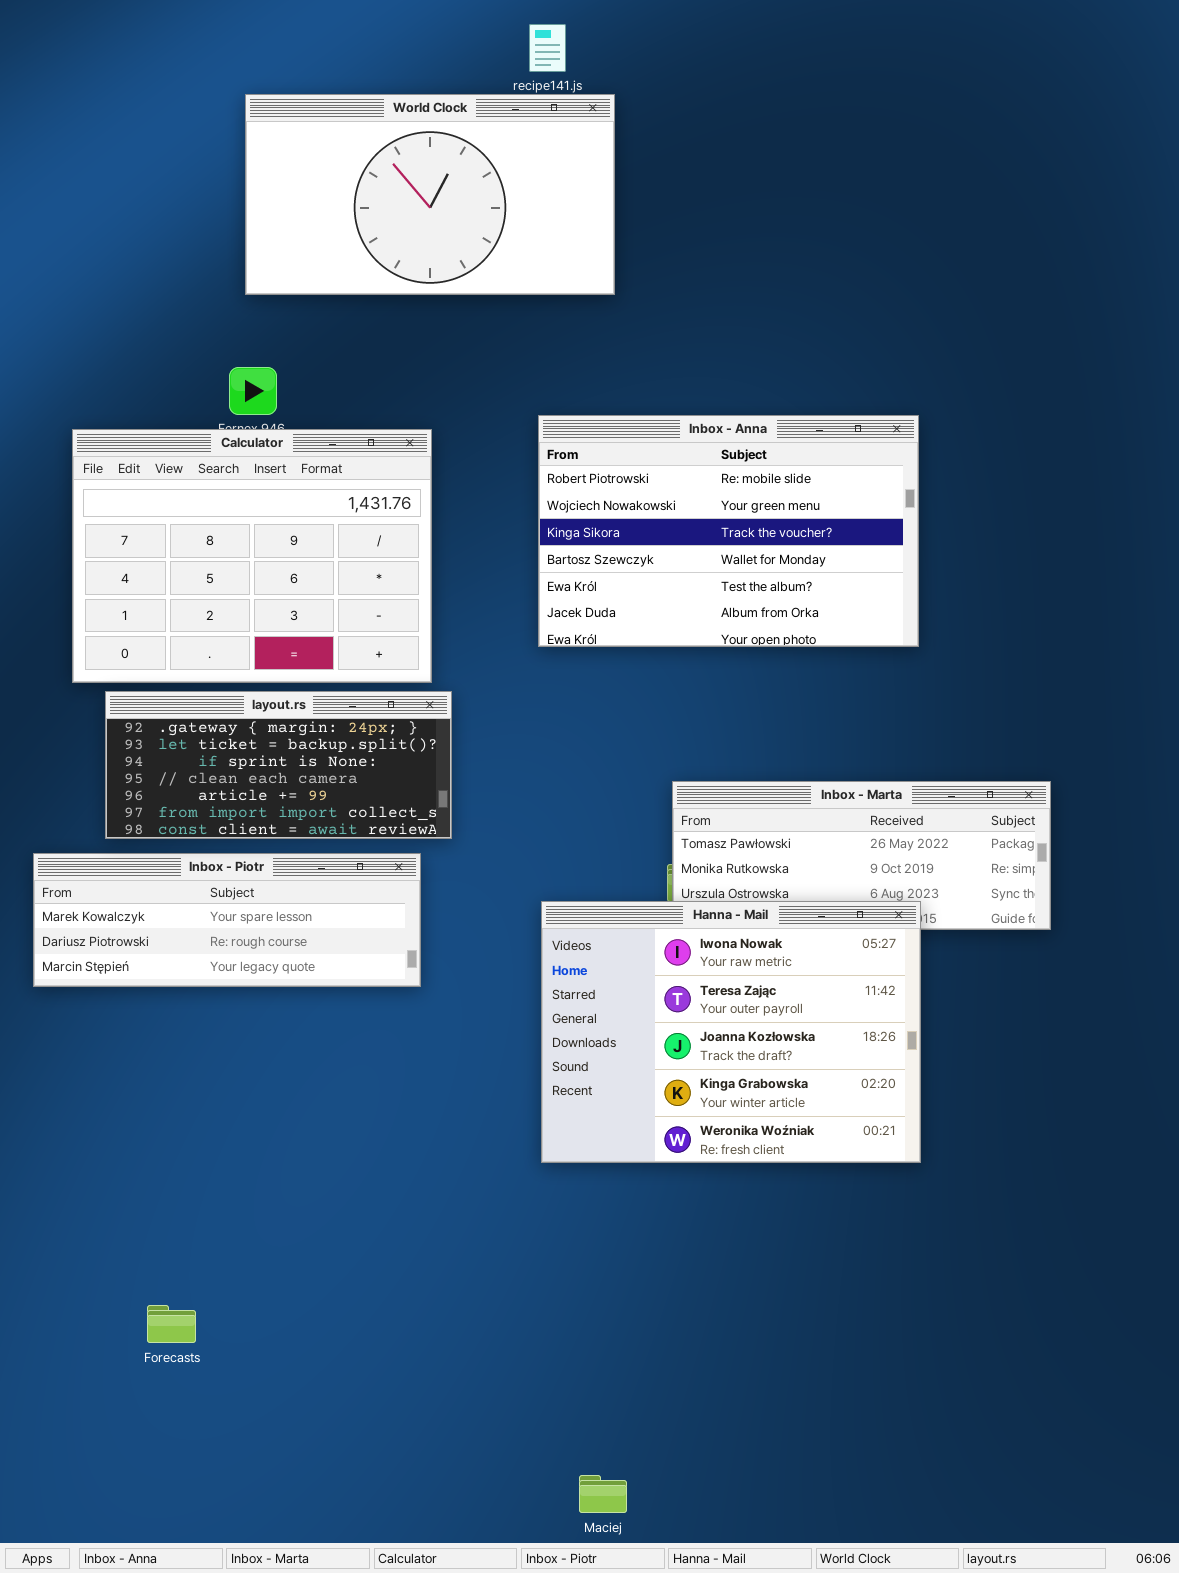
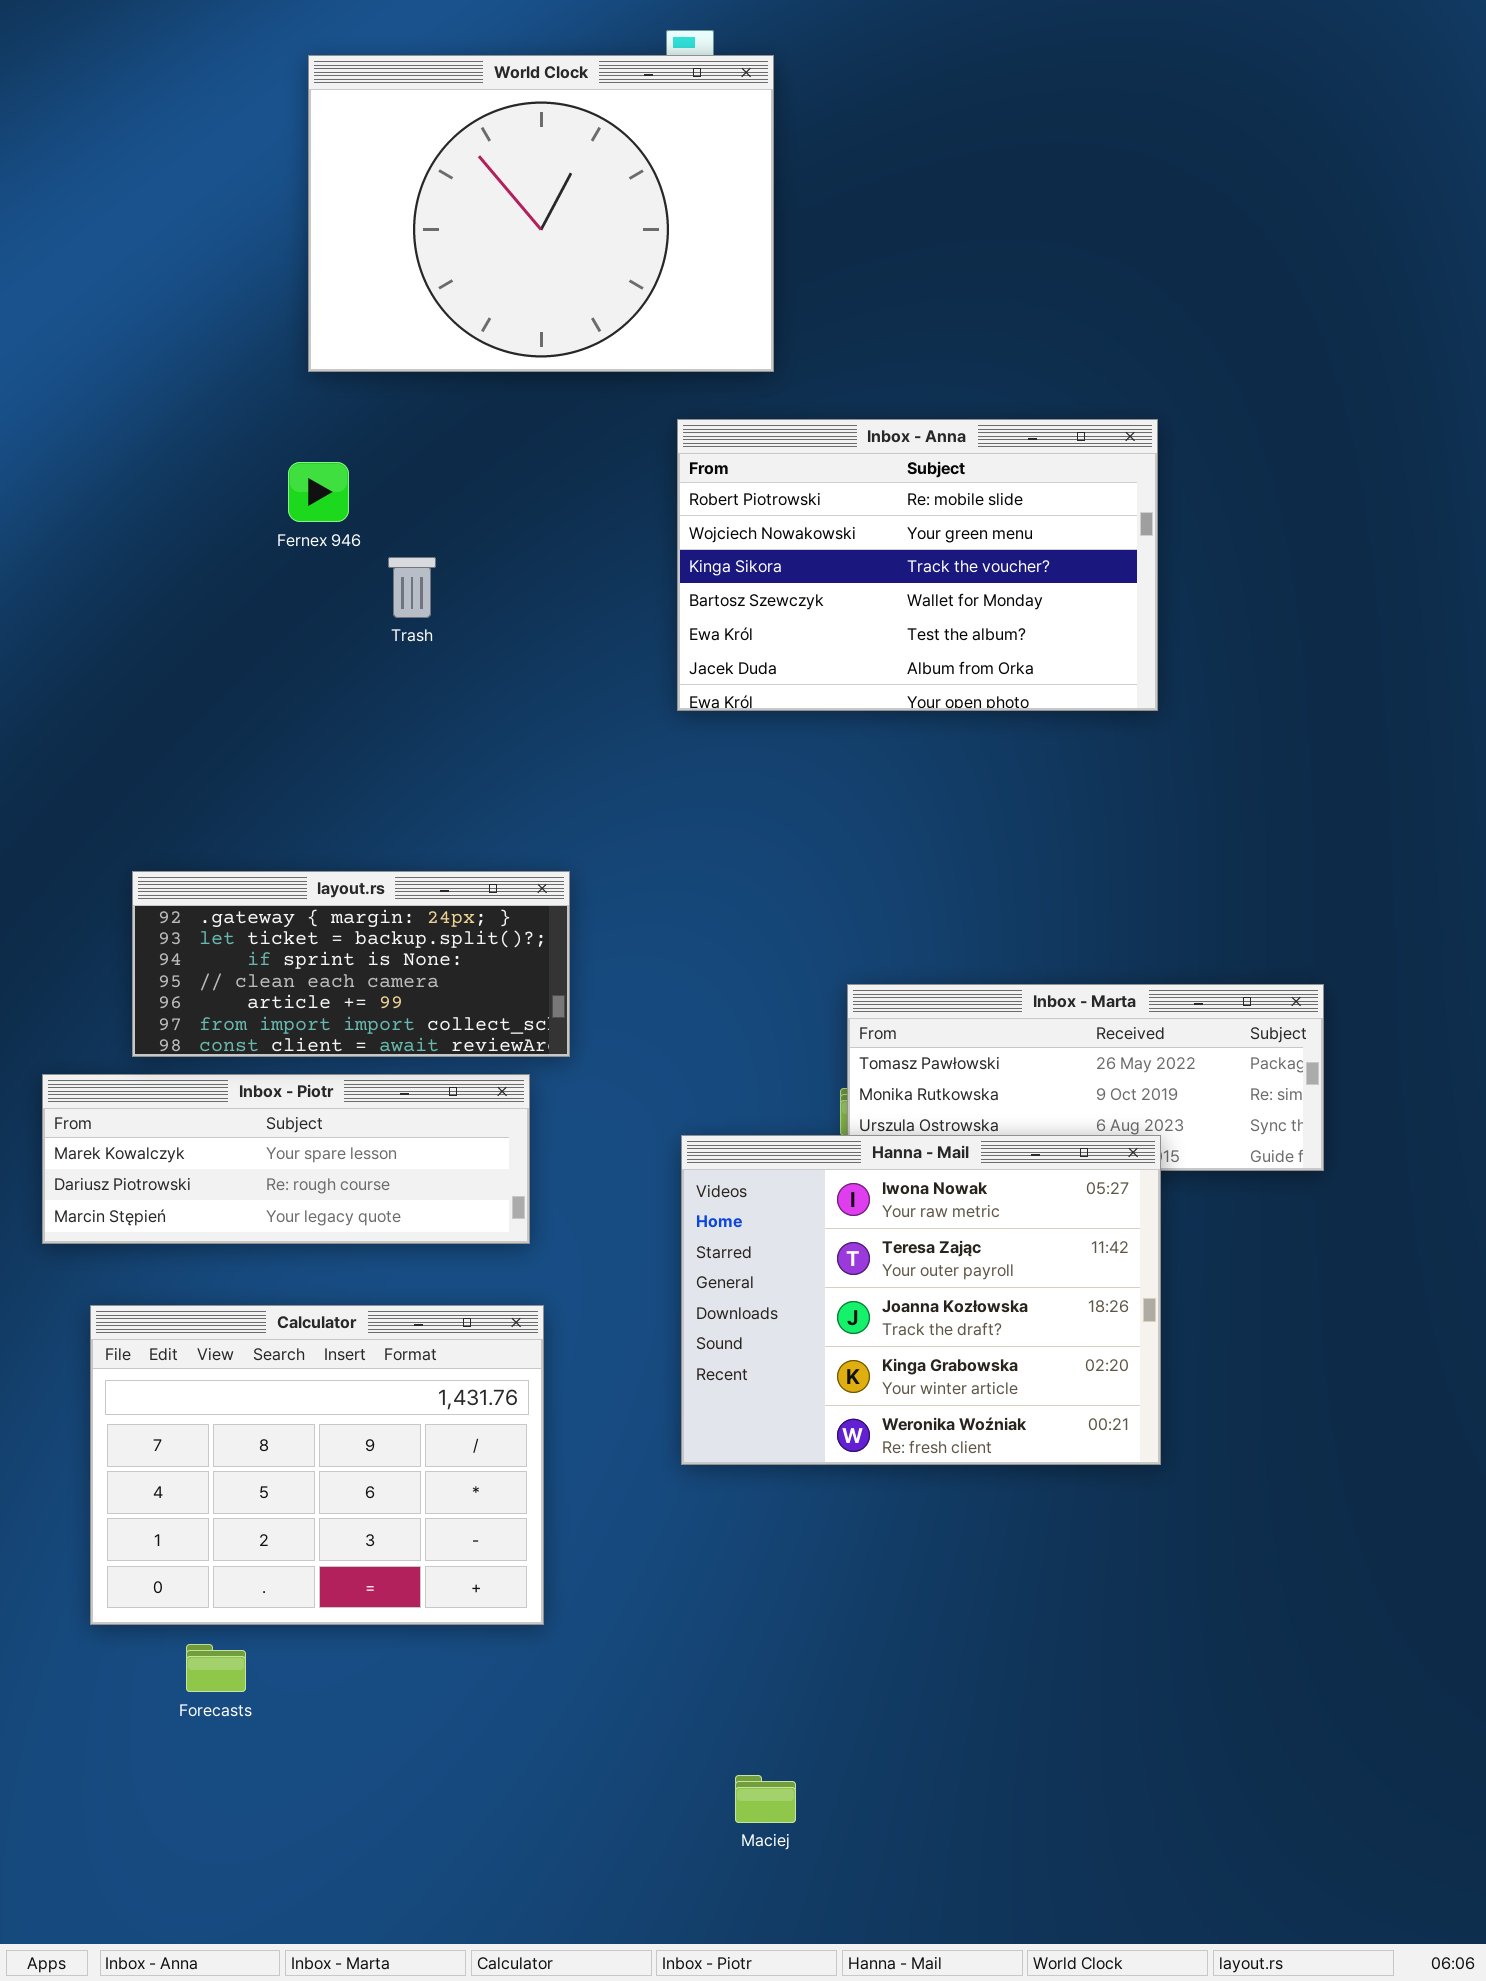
World Clock: [245,94,615,295] -> [308,55,774,372], resized
Inbox - Anna: [538,415,919,647] -> [677,419,1158,711], moved
Calculator: [72,429,432,683] -> [90,1305,544,1625], moved
Maciej: [579,1475,627,1513] -> [735,1775,796,1823], moved

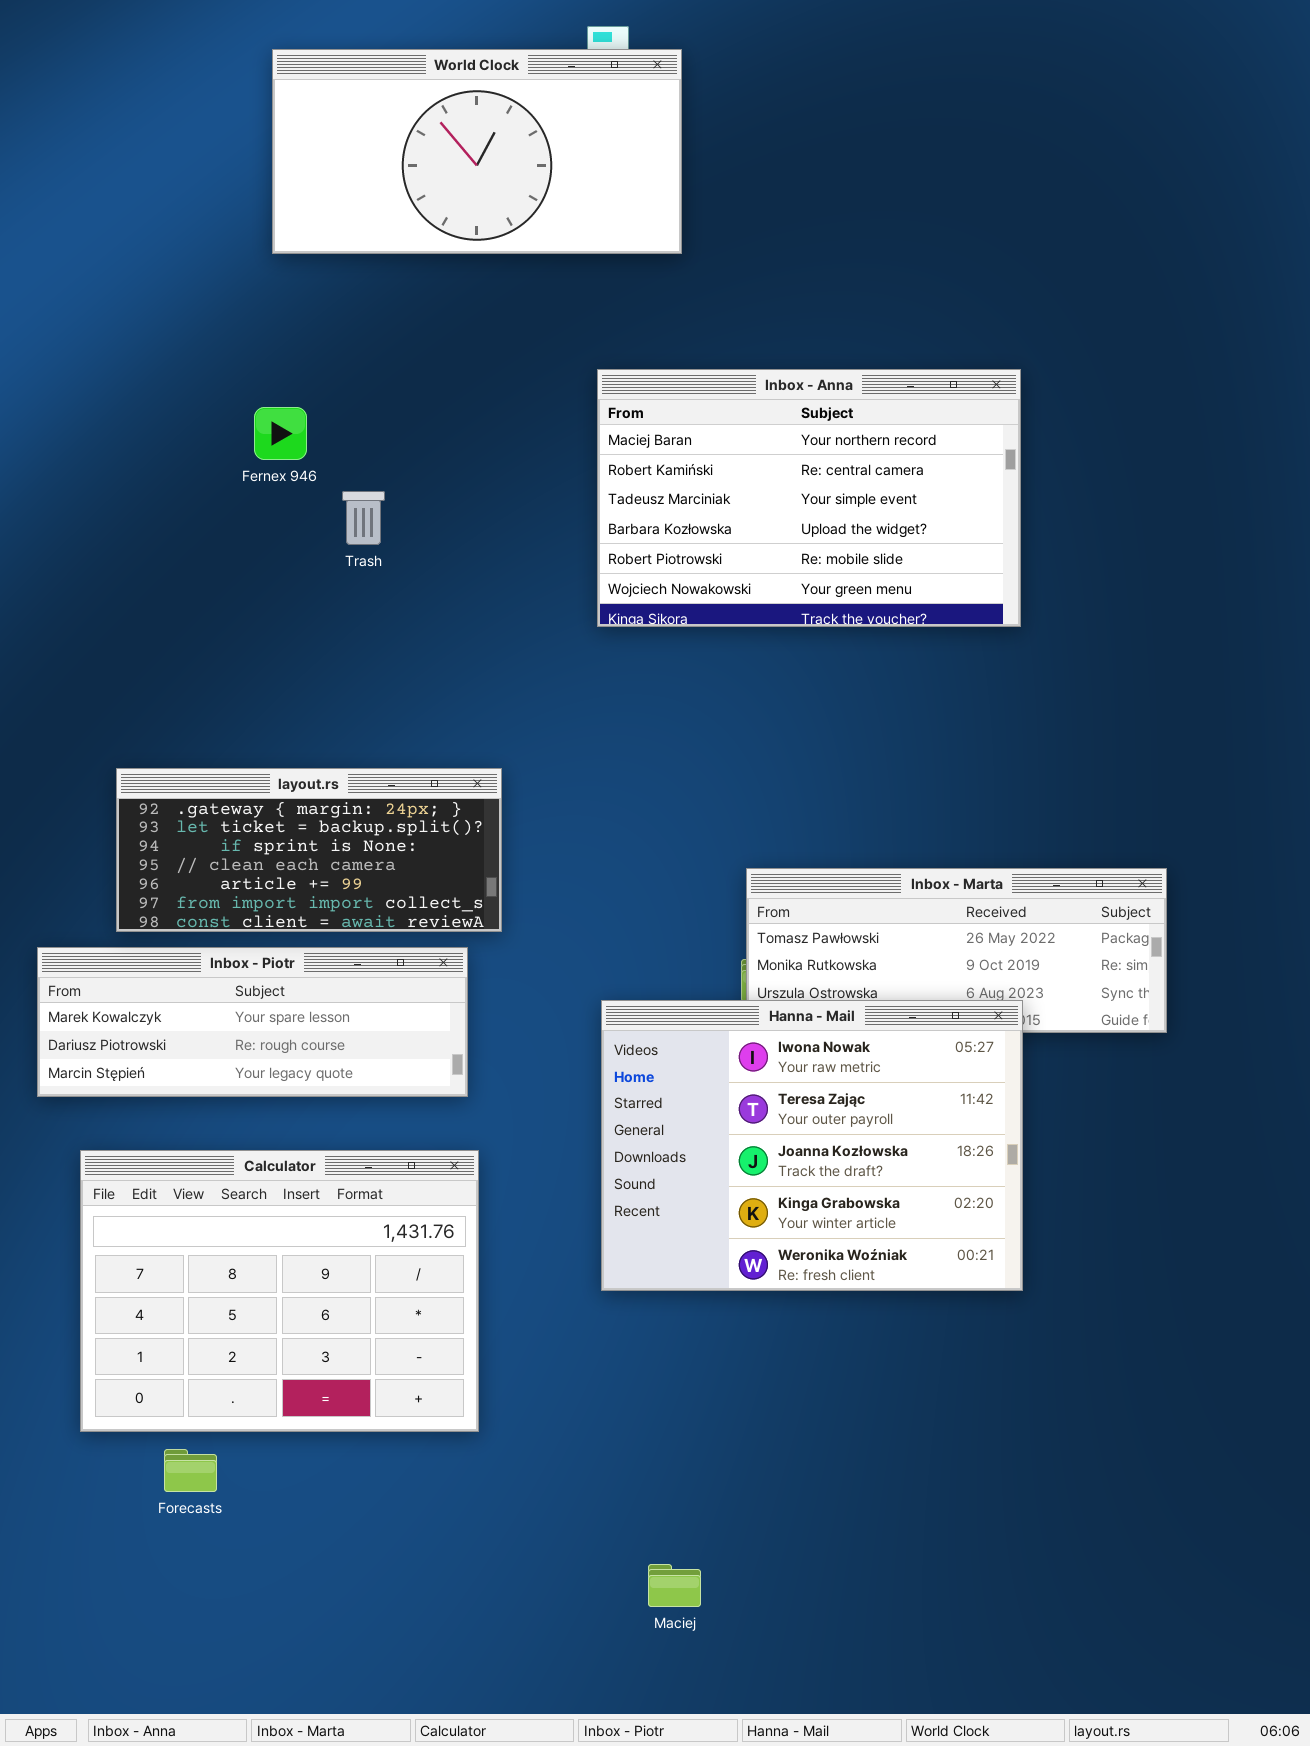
World Clock: [308,55,774,372] -> [272,49,682,254], resized
Inbox - Anna: [677,419,1158,711] -> [597,369,1021,627], scrolled up 4 rows

